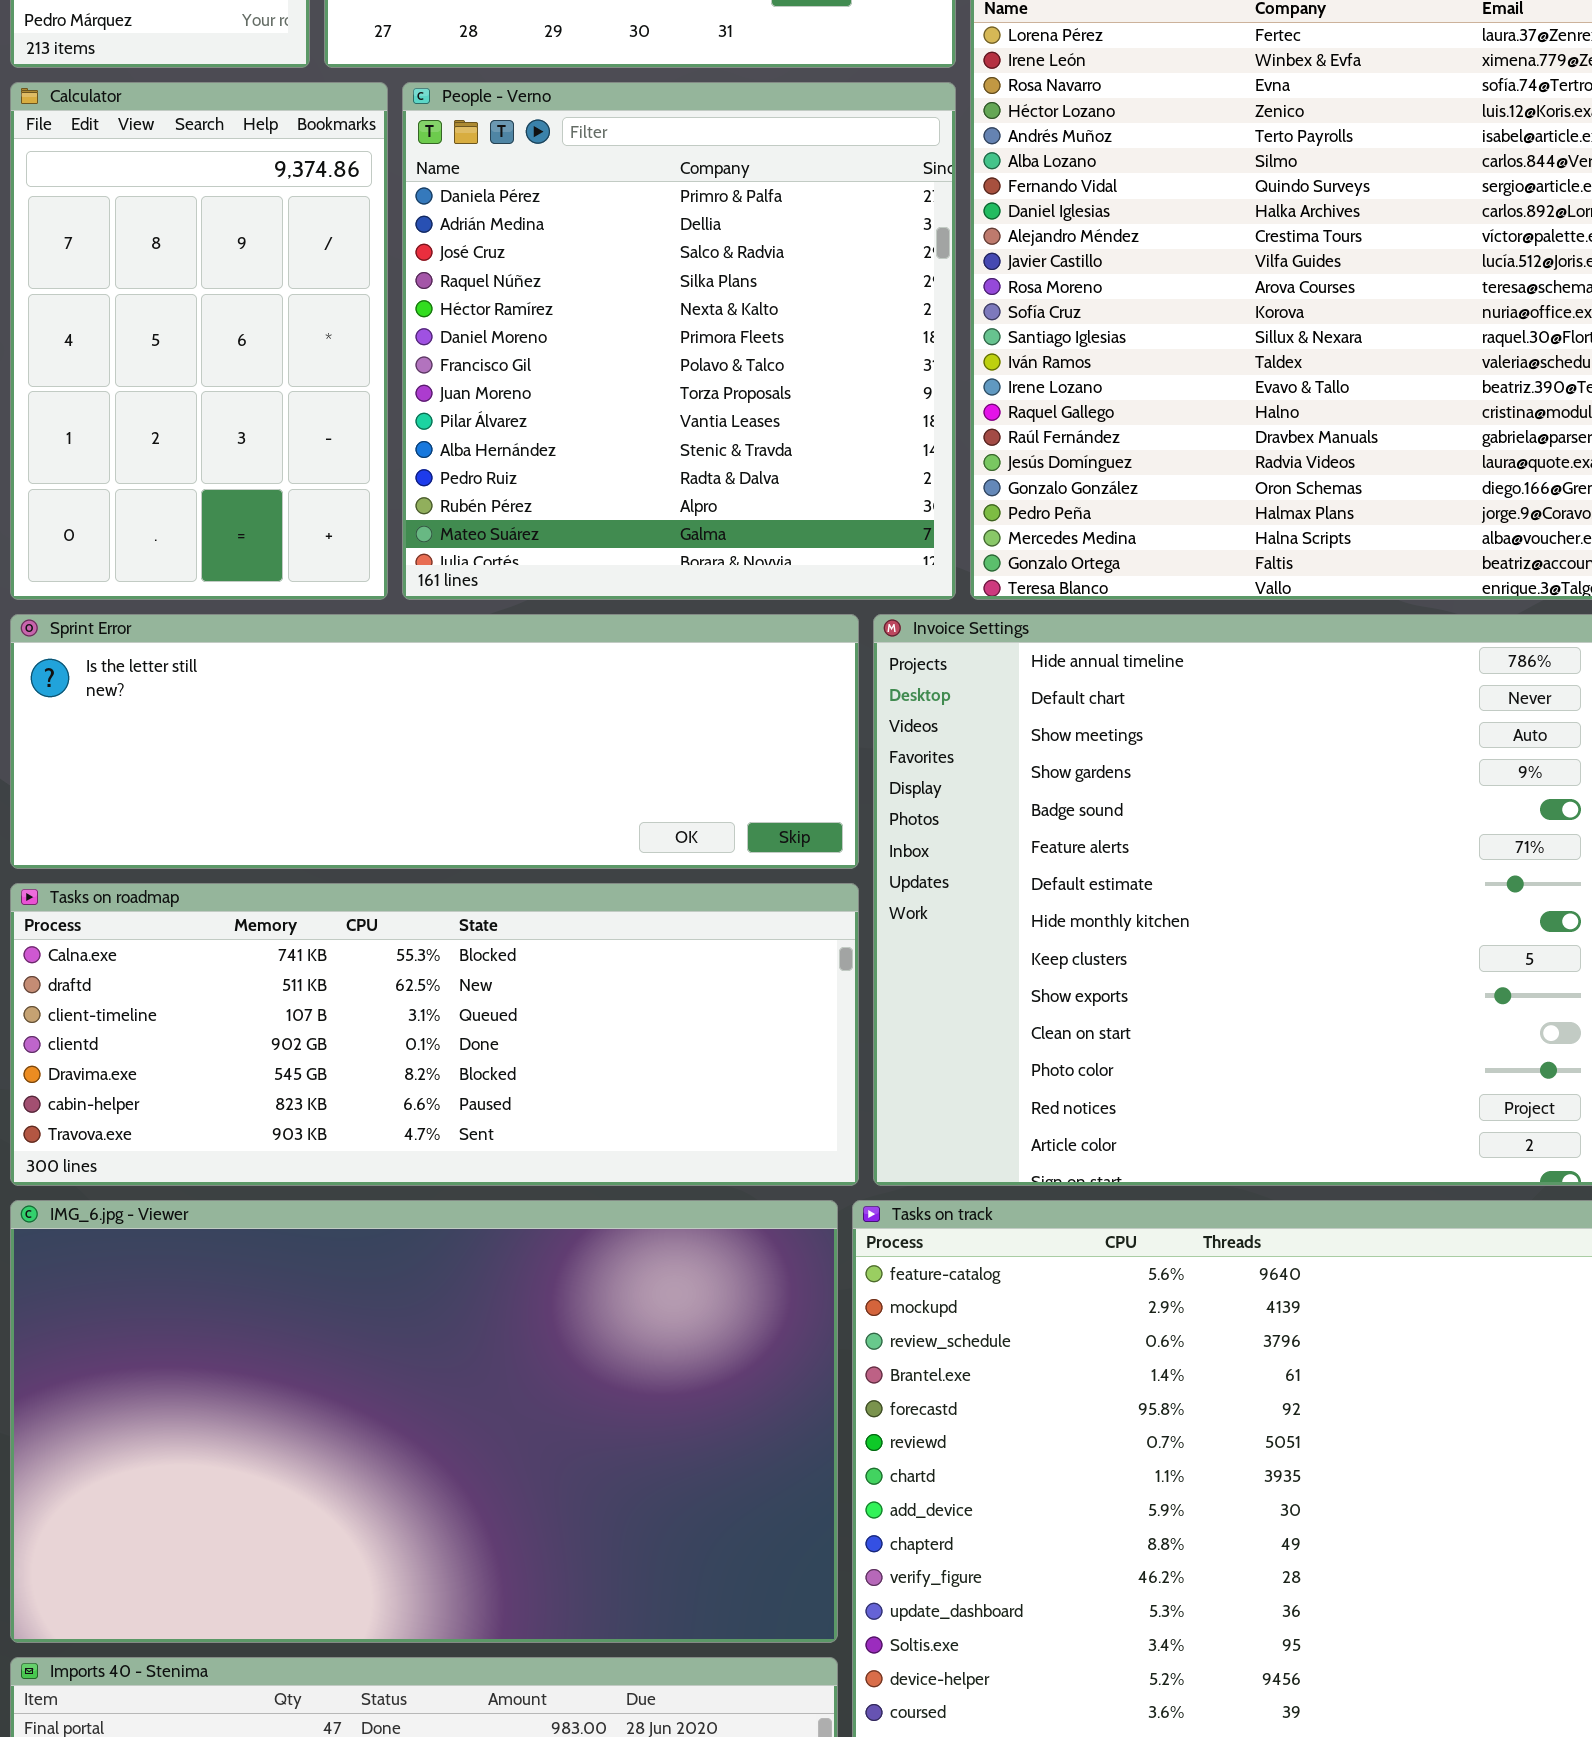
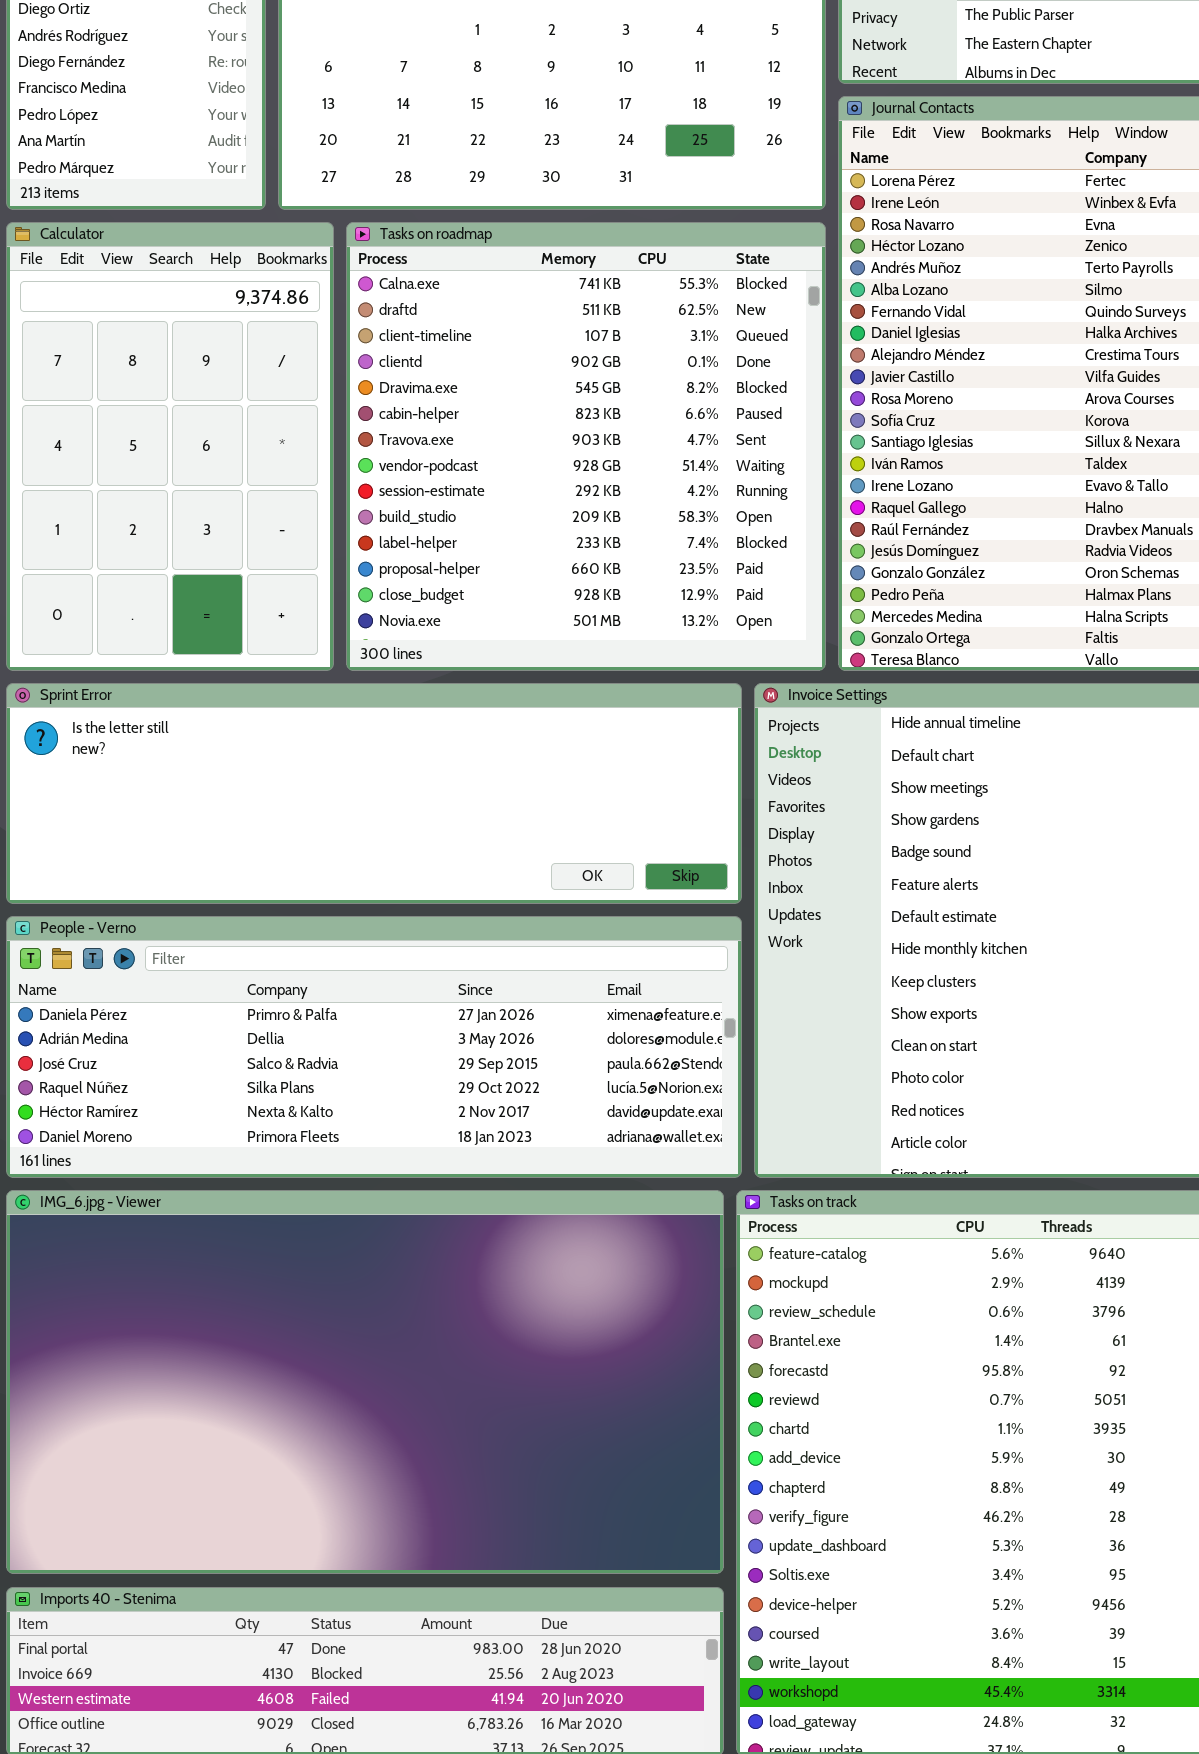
People - Verno: [402,82,956,600] -> [6,916,742,1178], moved, resized
Tasks on roadmap: [10,883,859,1186] -> [346,222,826,671], moved, resized

